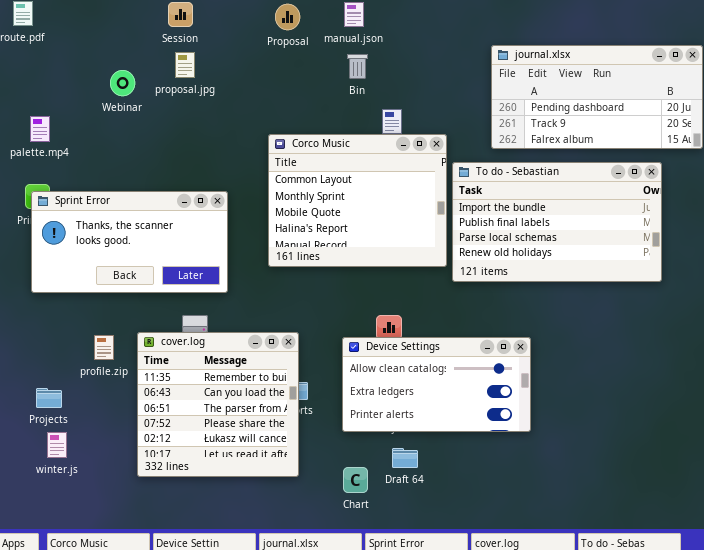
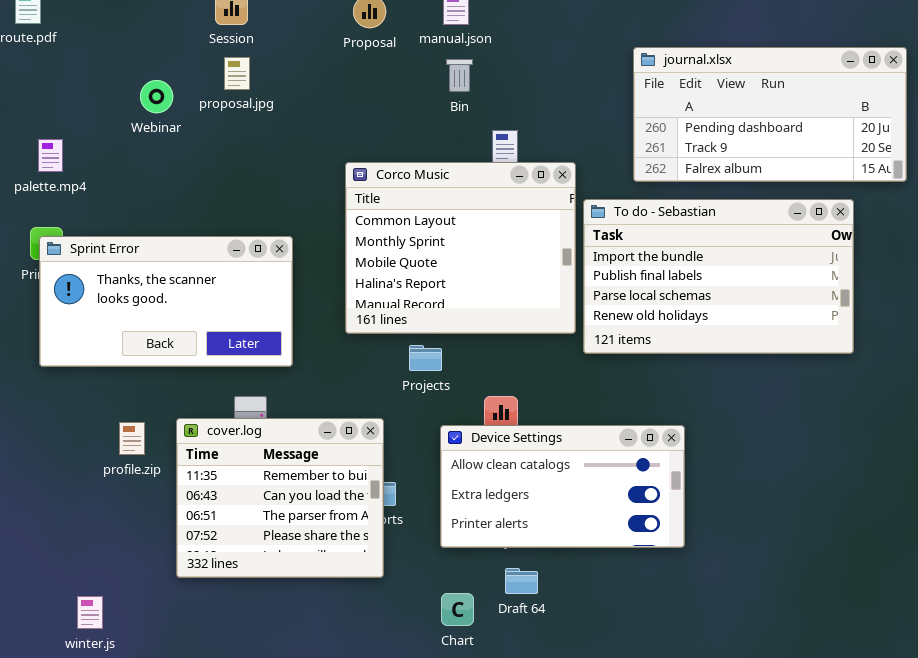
cover.log: [137,332,299,477] -> [176,418,384,578], resized
Projects: [36,388,62,408] -> [409,345,442,371], moved
winter.js: [47,432,67,458] -> [77,596,103,629], moved

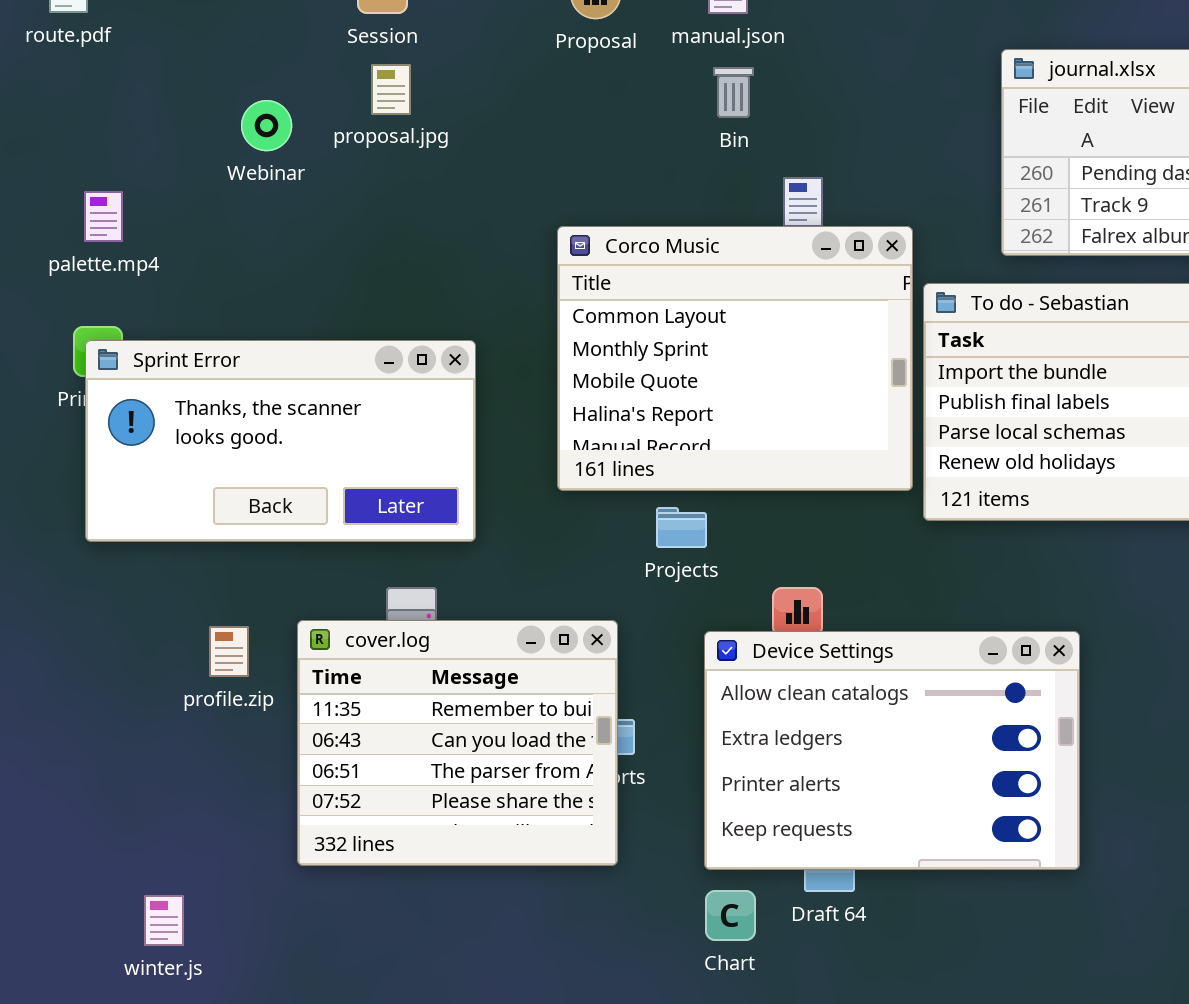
Device Settings: [440,425,685,548] -> [704,631,1080,870], resized

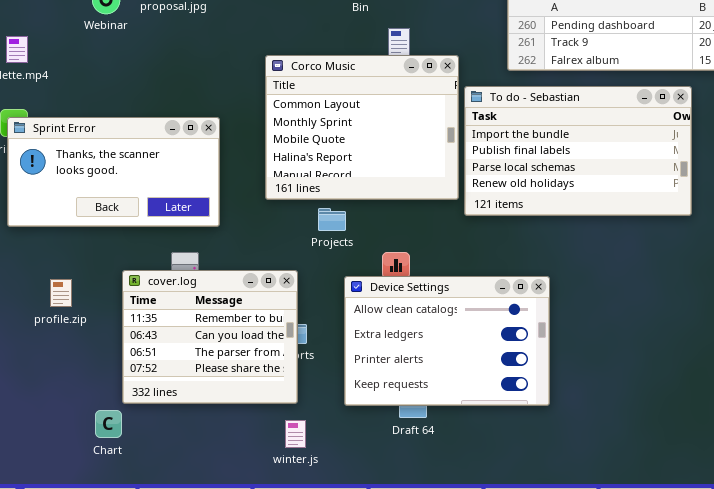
profile.zip: [209,626,249,677] -> [50,279,72,307], moved
Chart: [705,890,756,941] -> [95,410,122,438], moved
winter.js: [144,895,184,946] -> [285,420,306,448], moved

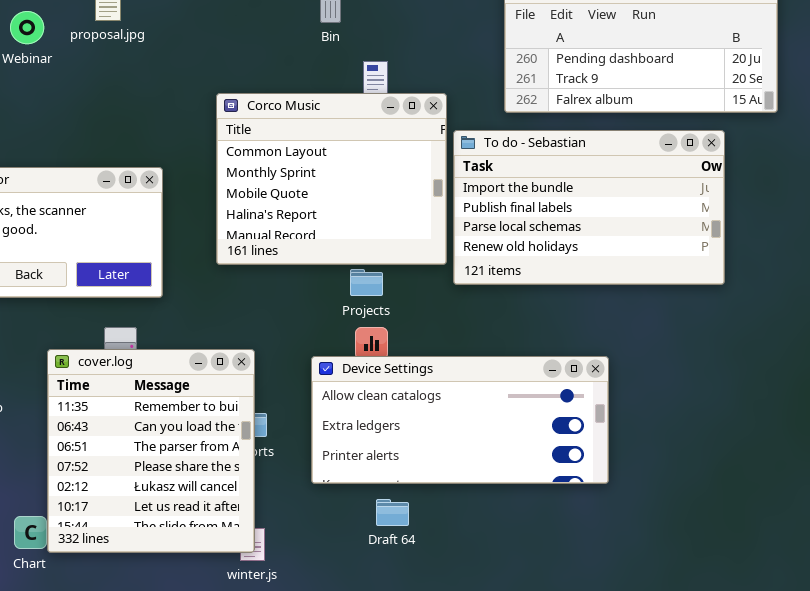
Projects: [318,208,346,231] -> [350,269,383,296], moved
cover.log: [122,270,298,404] -> [47,349,255,553], resized
Device Settings: [344,276,550,406] -> [311,356,609,484], resized

